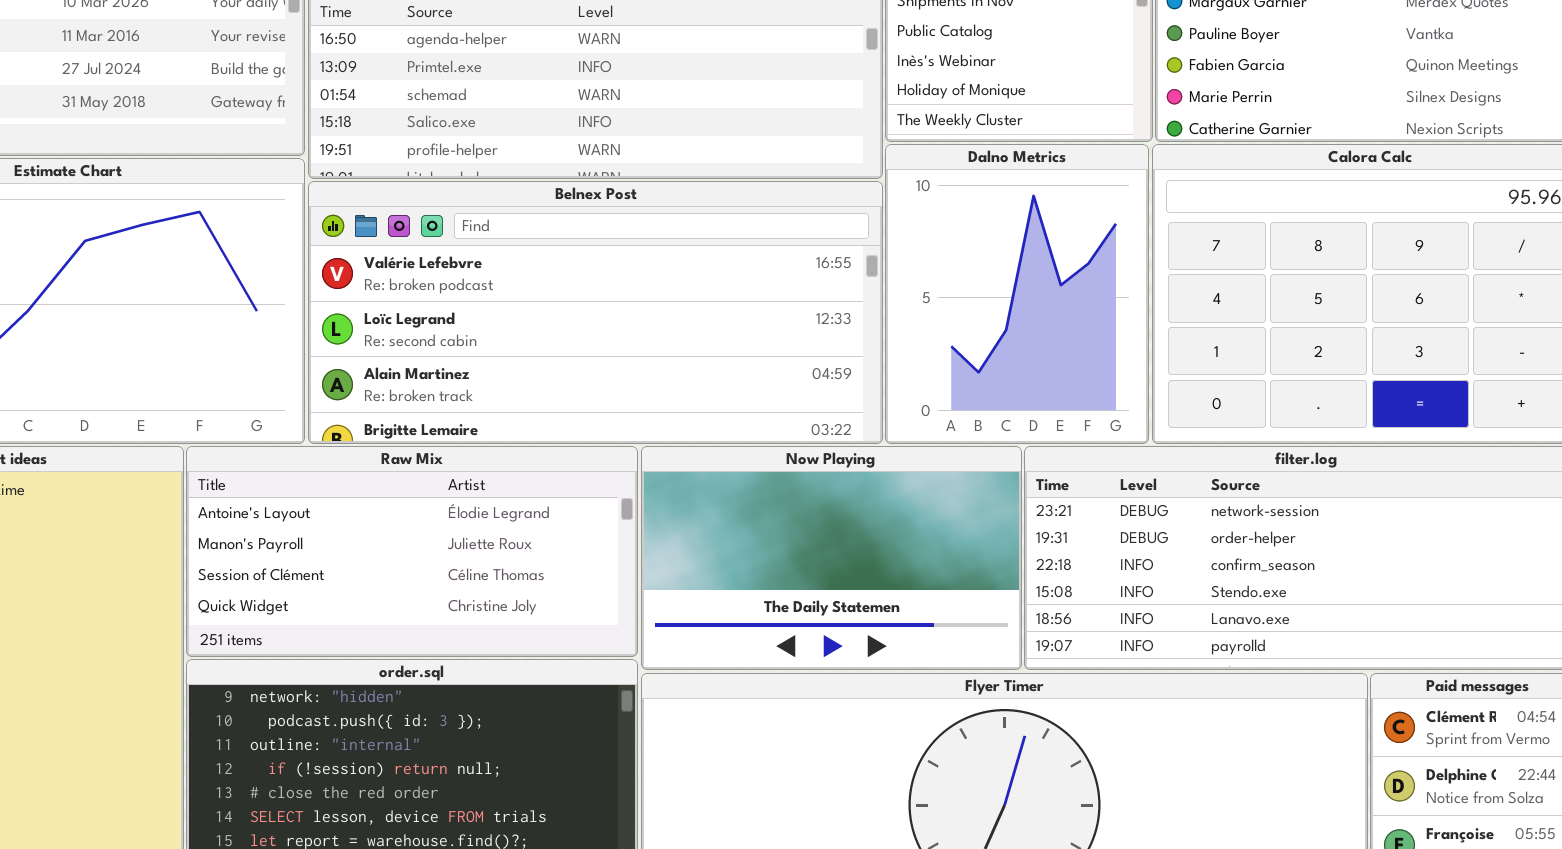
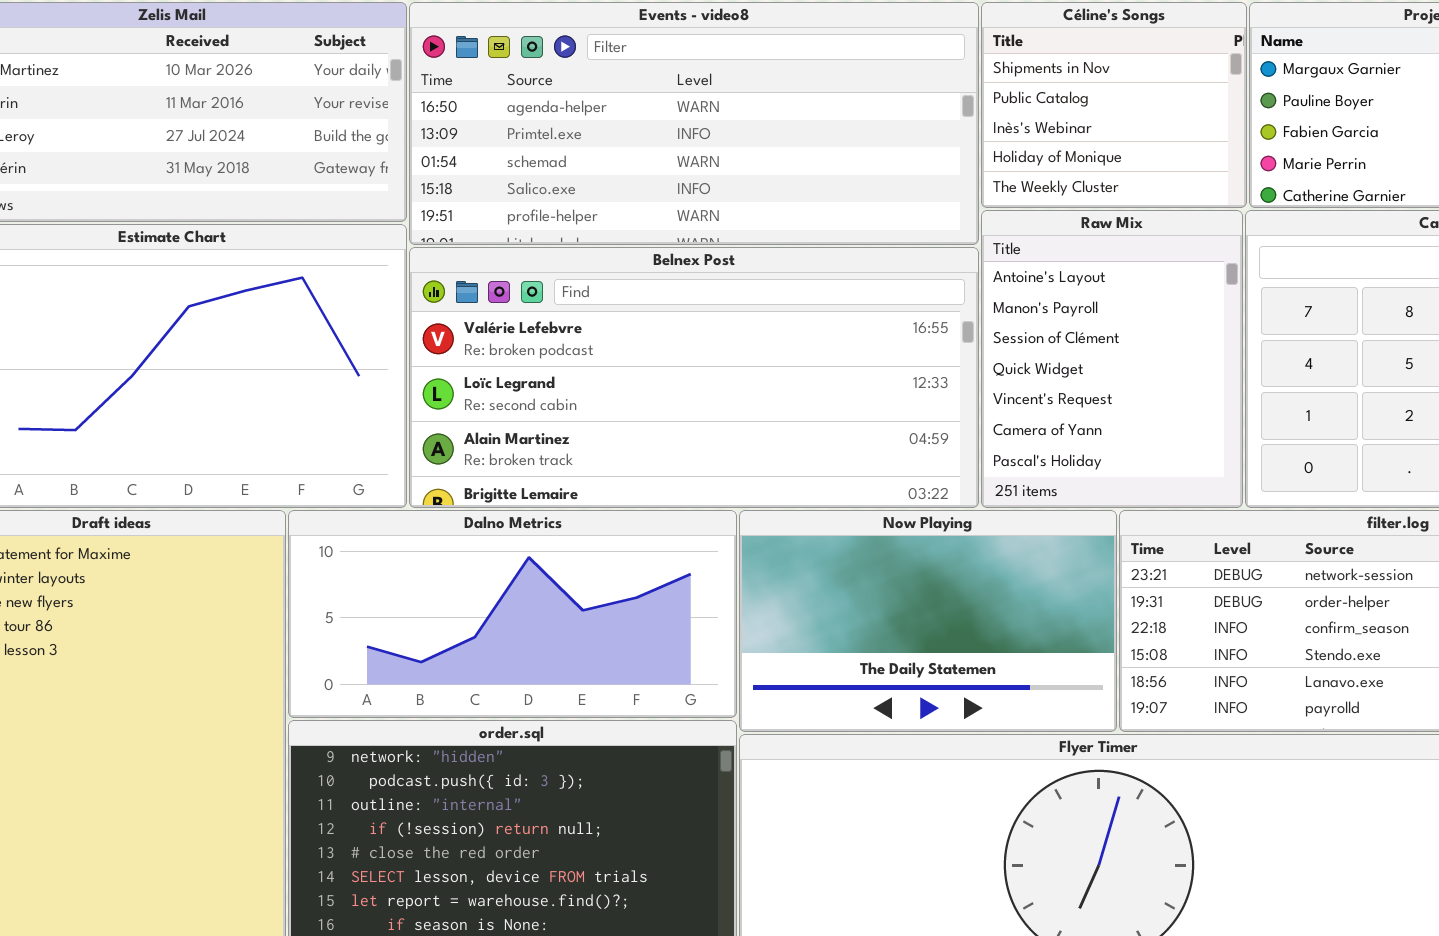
Dalno Metrics: [885,144,1149,444] -> [288,510,737,718], moved, resized
Raw Mix: [186,446,638,657] -> [981,210,1243,508], moved, resized

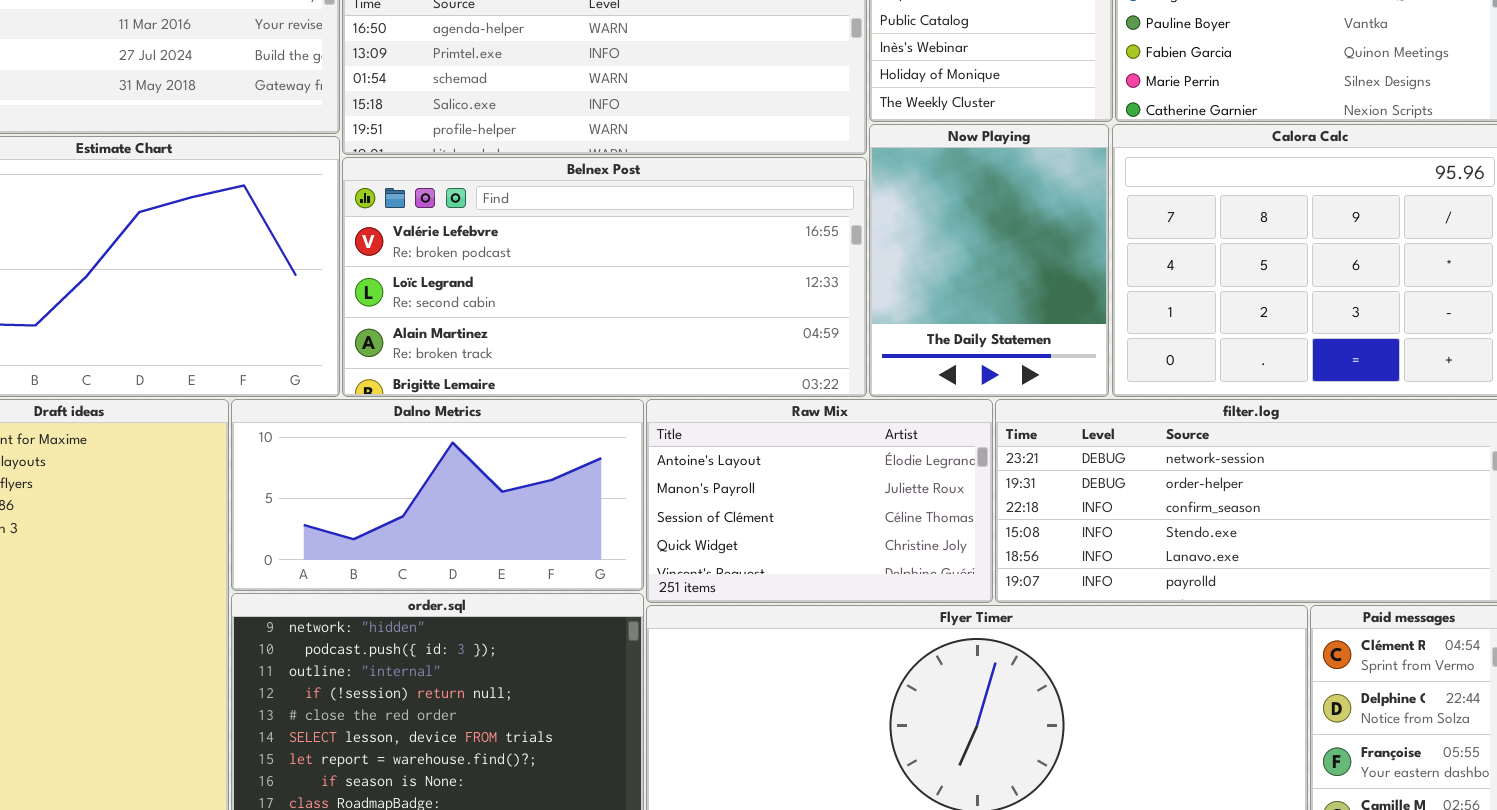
Raw Mix: [981,210,1243,508] -> [646,399,993,603], moved, resized
Now Playing: [739,510,1117,732] -> [869,124,1109,397], moved, resized

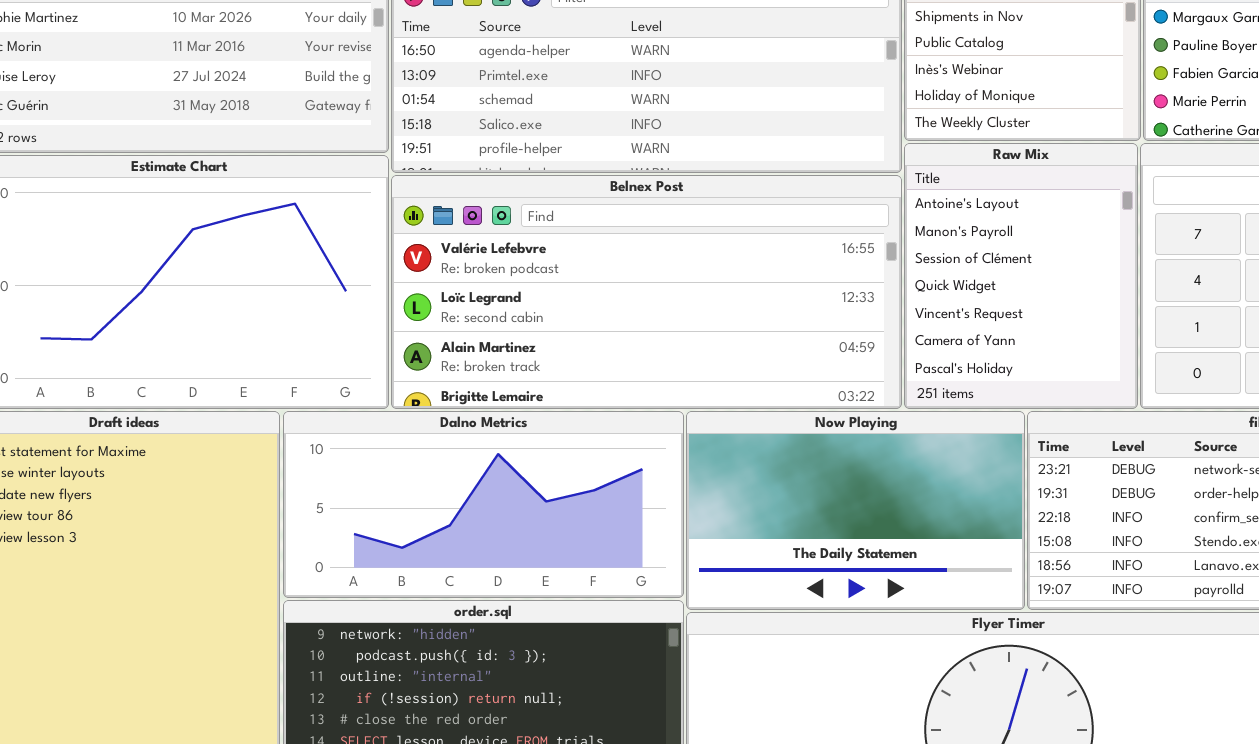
Now Playing: [869,124,1109,397] -> [686,411,1025,610], moved, resized
Raw Mix: [646,399,993,603] -> [904,143,1138,409], moved, resized

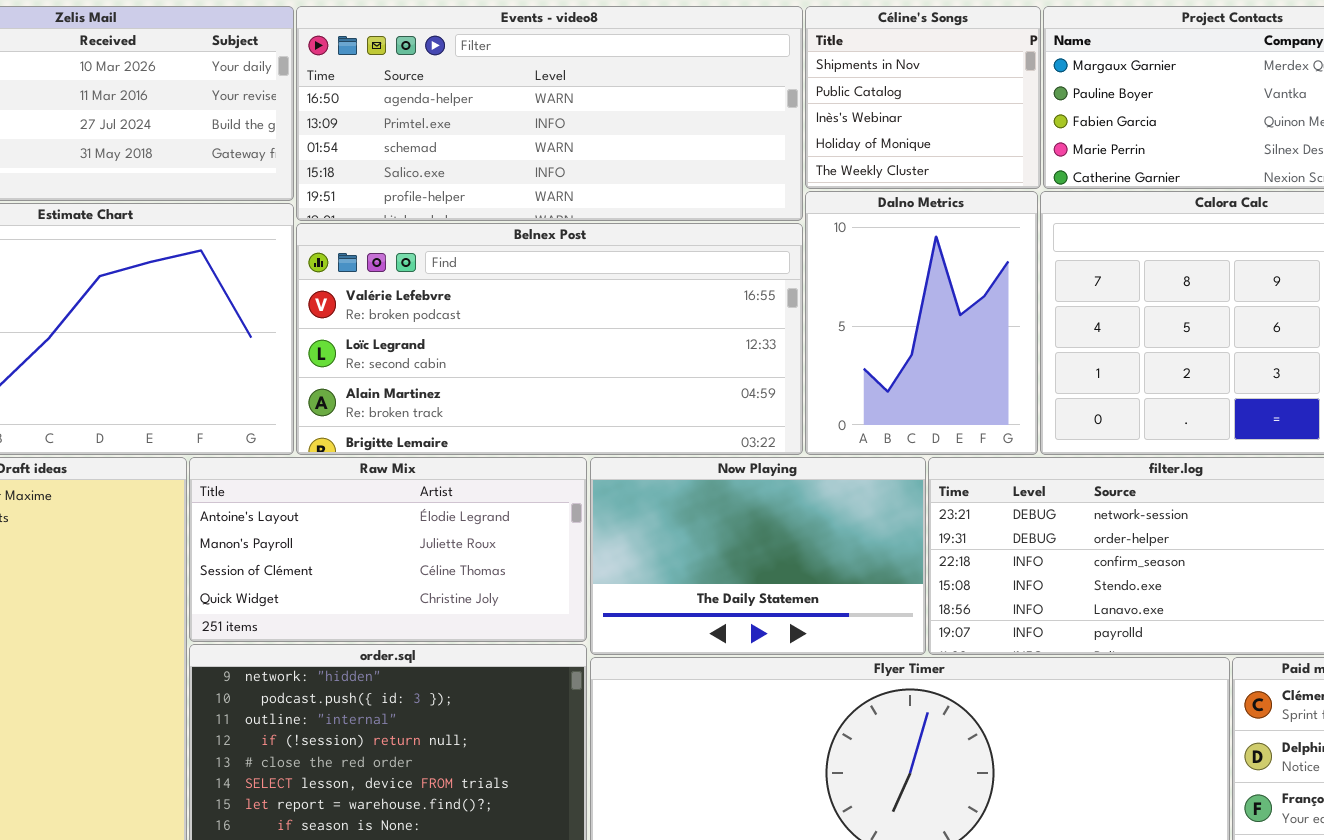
Raw Mix: [904,143,1138,409] -> [189,457,587,642], moved, resized
Dalno Metrics: [283,411,684,598] -> [805,191,1038,455], moved, resized

